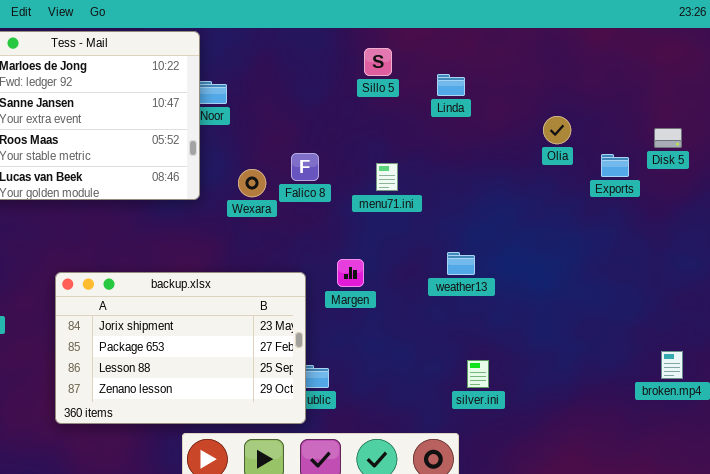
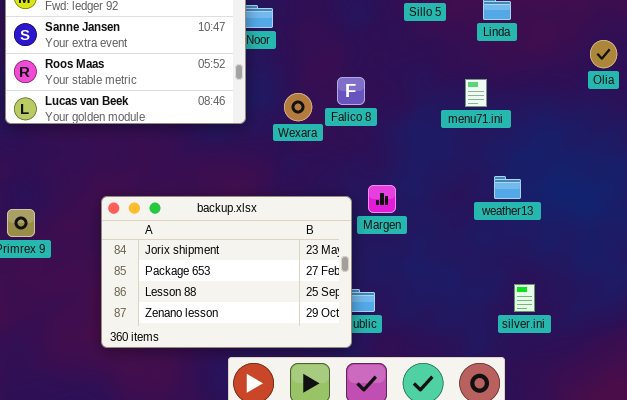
menu71.ini: [376,163,398,191] -> [465,79,487,107], moved
Margen: [337,259,364,287] -> [368,185,396,213], moved

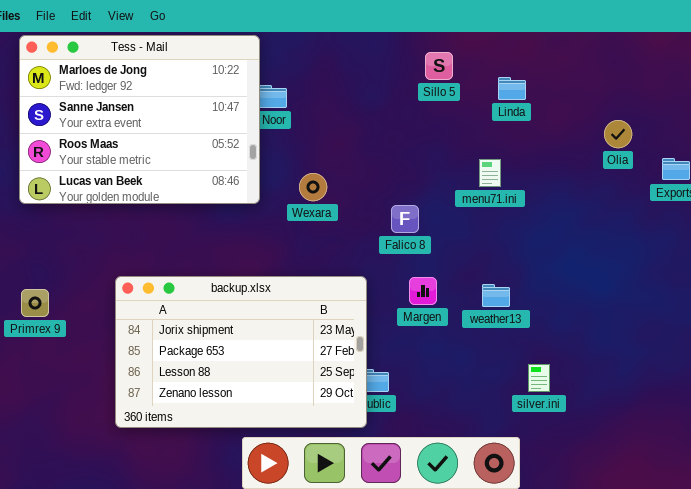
Falico 8: [337,77,365,105] -> [391,205,419,233], moved
weather13: [494,176,521,199] -> [482,284,510,307], moved
Margen: [368,185,396,213] -> [409,277,437,305], moved

